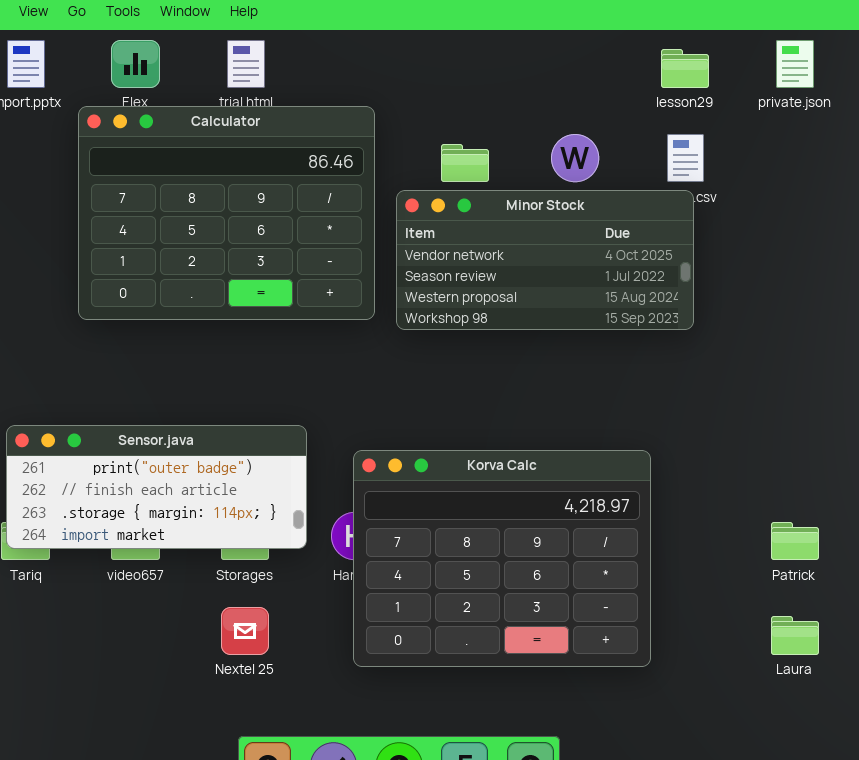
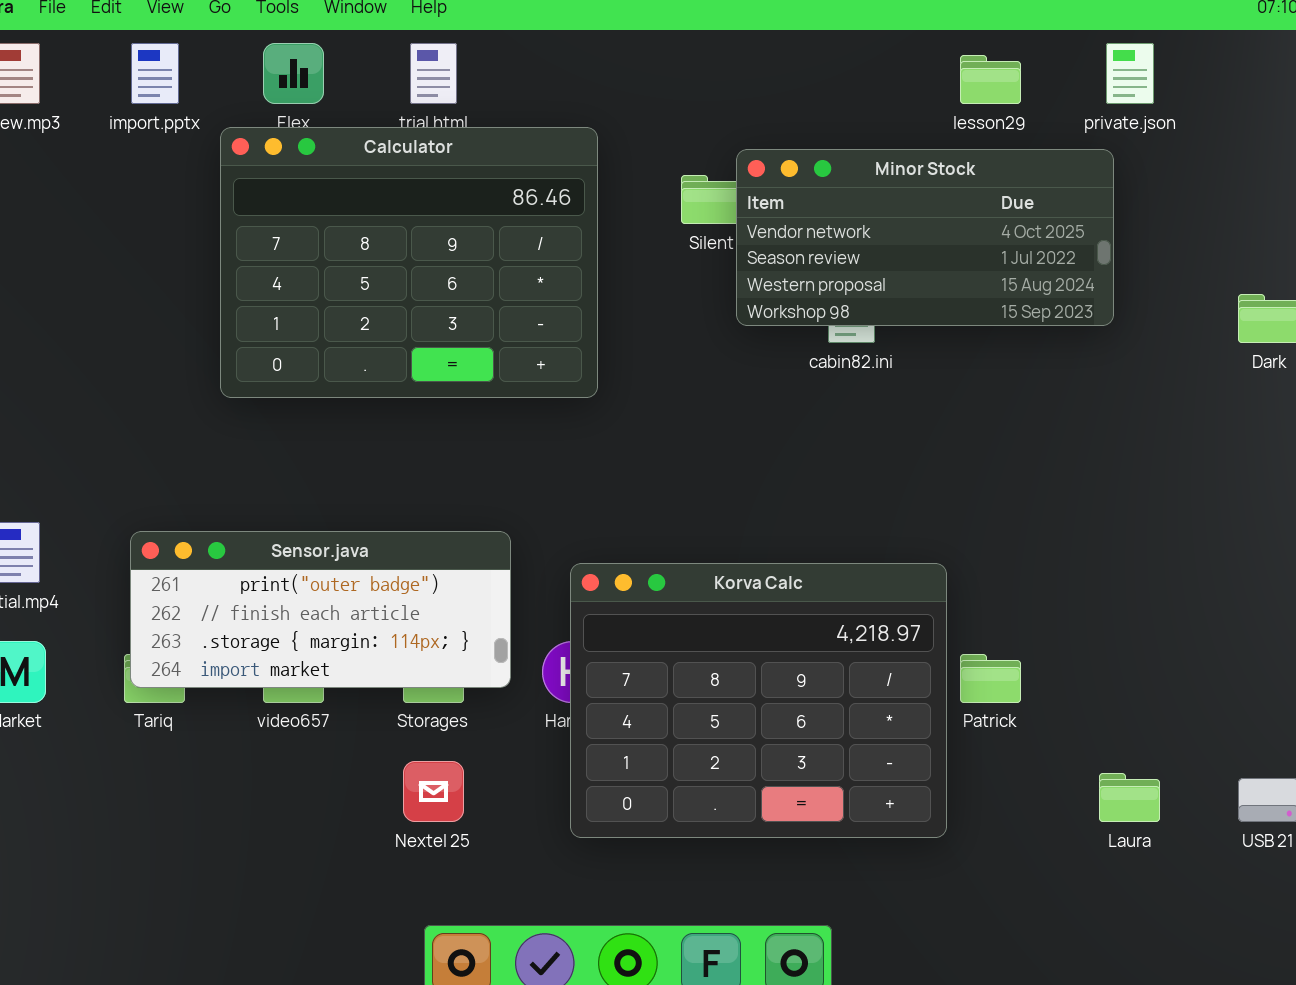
Minor Stock: [396,190,694,330] -> [736,149,1114,326], moved
Patrick: [771,522,819,560] -> [960,654,1021,703], moved

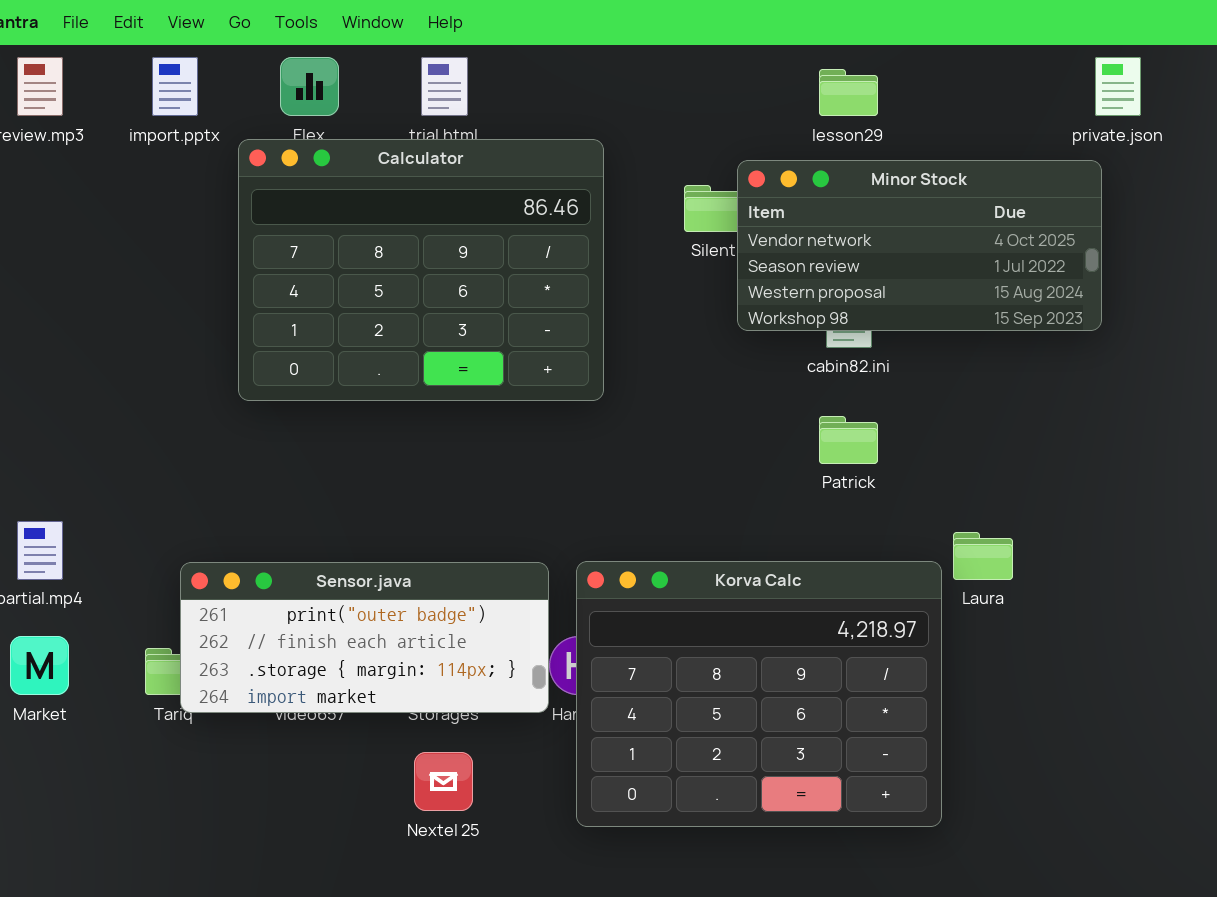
lesson29: [960,55,1021,104] -> [819,69,878,116], moved
Sensor.java: [130,531,511,688] -> [180,562,549,713], moved
Patrick: [960,654,1021,703] -> [819,416,878,464], moved
Laura: [1099,773,1160,822] -> [953,532,1013,580], moved

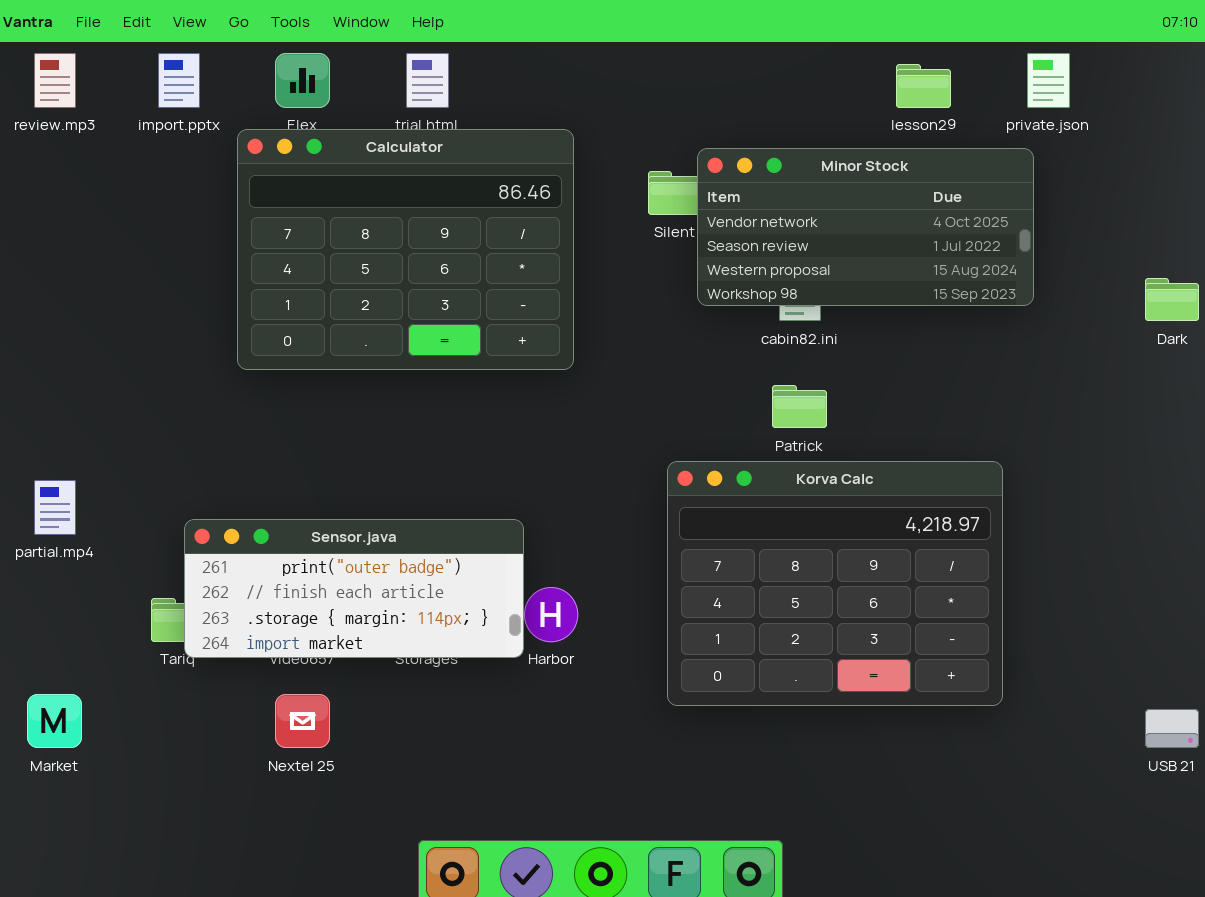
lesson29: [819,69,878,116] -> [896,64,951,108], moved
Korva Calc: [576,561,942,827] -> [667,461,1003,706], moved
Market: [10,636,69,695] -> [27,694,82,748], moved
Nextel 25: [414,752,473,811] -> [275,694,330,748], moved

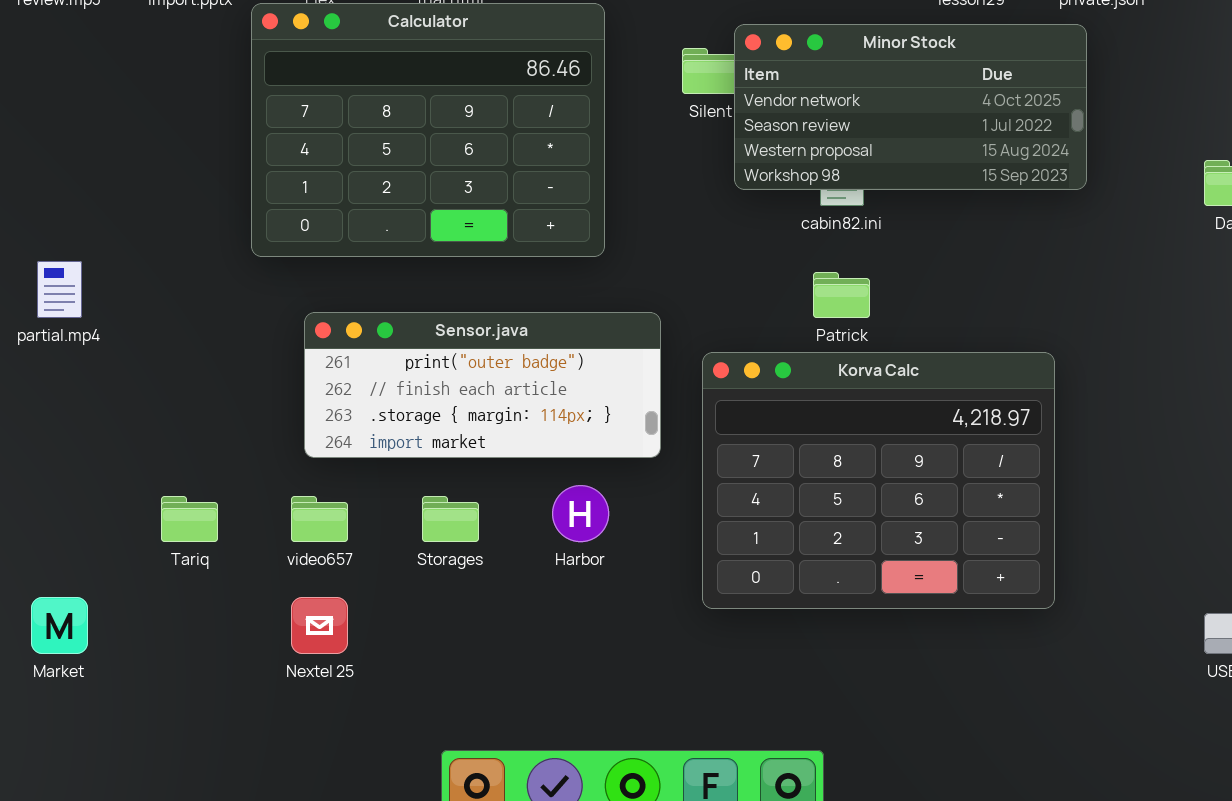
partial.mp4: [34,480,76,535] -> [37,261,82,318], moved
Sensor.java: [184,519,524,658] -> [304,312,661,458], moved

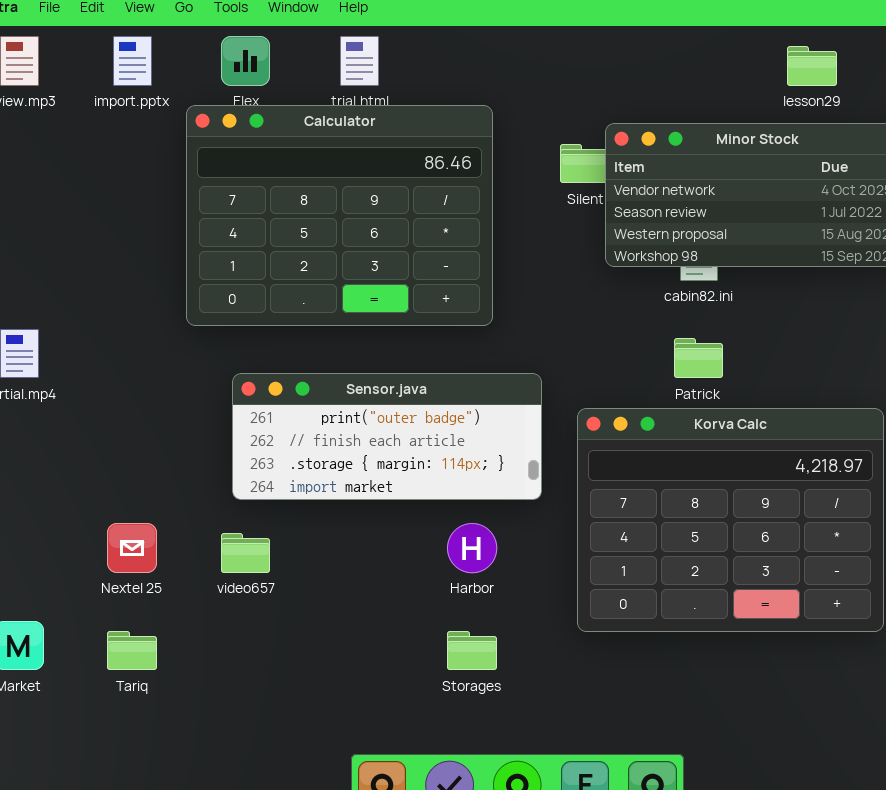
Tariq: [161,496,218,542] -> [107,631,157,670], moved
Storages: [422,496,479,542] -> [447,631,497,670], moved
Nextel 25: [291,597,348,654] -> [107,523,157,573], moved

